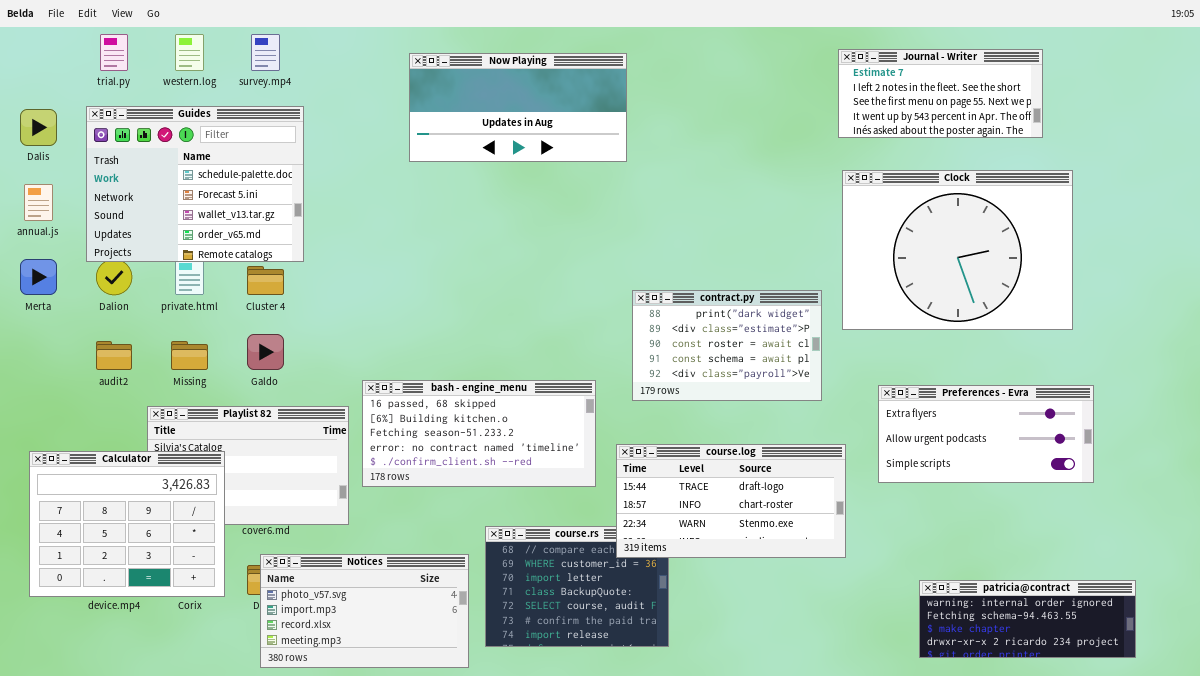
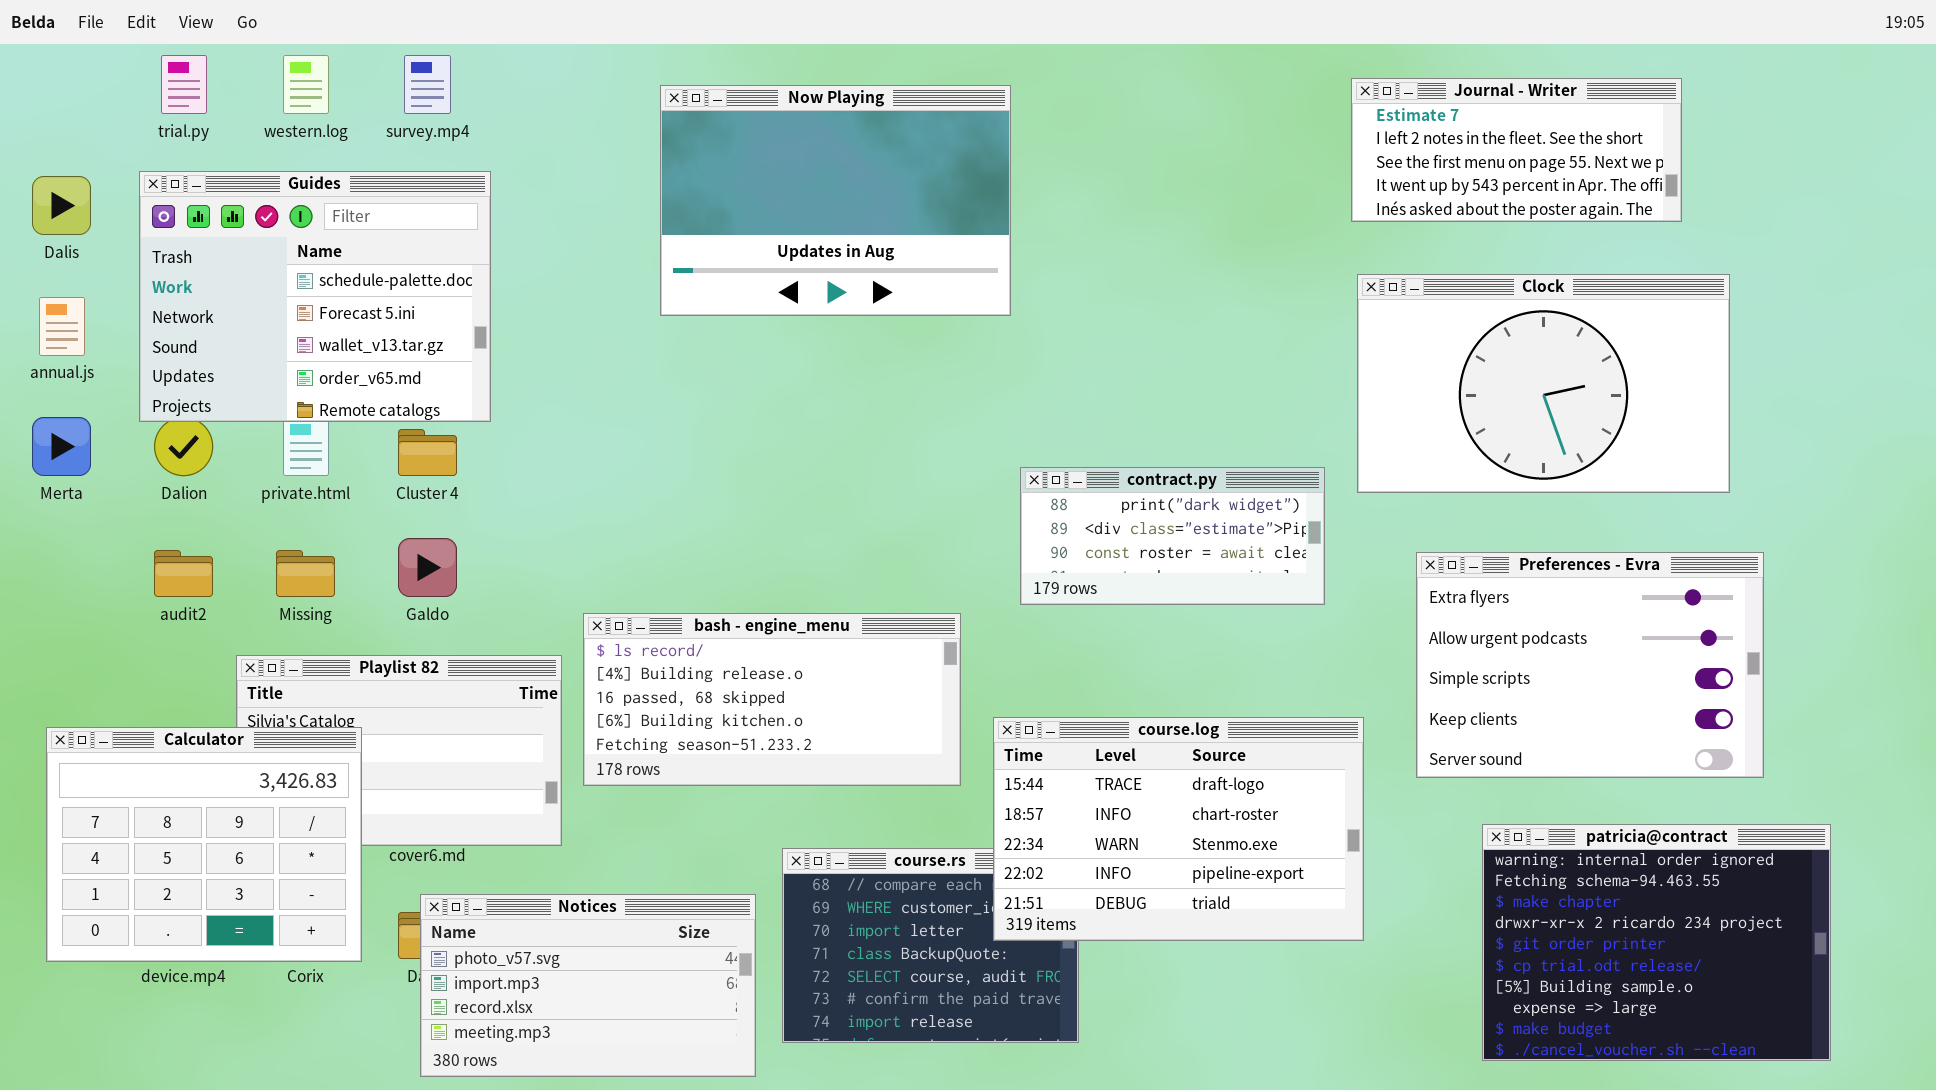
Now Playing: [409,53,627,162] -> [660,85,1011,316], resized
Clock: [842,170,1073,330] -> [1357,274,1730,493], resized
contract.py: [632,290,822,401] -> [1020,467,1325,605], resized
bash - engine_menu: [362,380,596,487] -> [583,613,961,786], scrolled up 2 rows
Preferences - Evra: [878,385,1094,483] -> [1416,552,1764,778], resized
course.log: [616,444,846,558] -> [993,717,1364,941], resized
patricia@contract: [919,580,1136,658] -> [1482,824,1831,1061], resized

